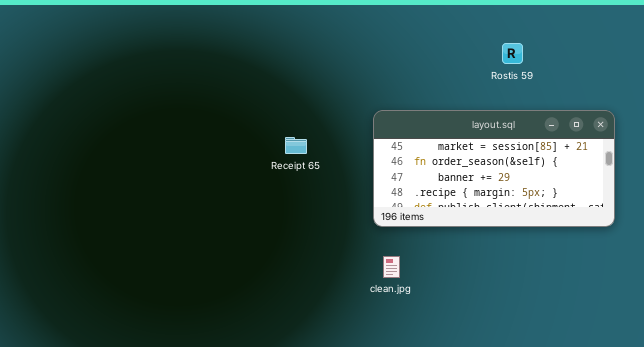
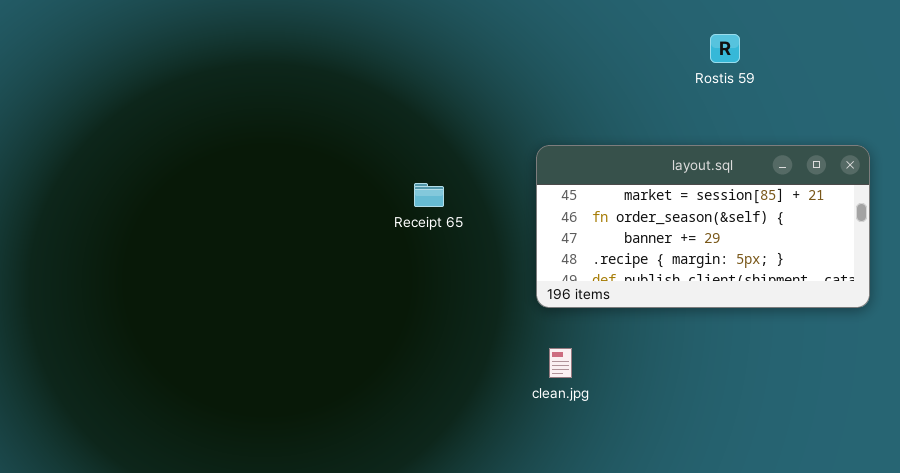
Rostis 59: [502,43,523,64] -> [710,34,740,63], moved

